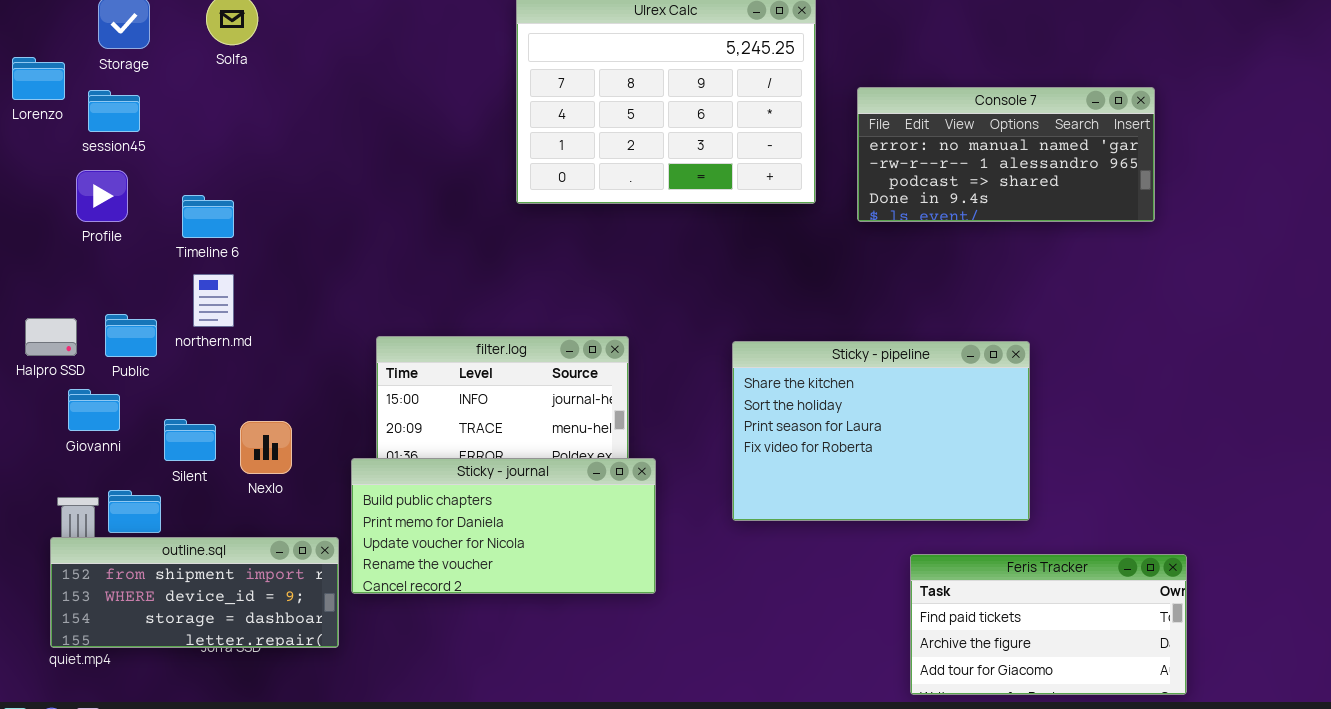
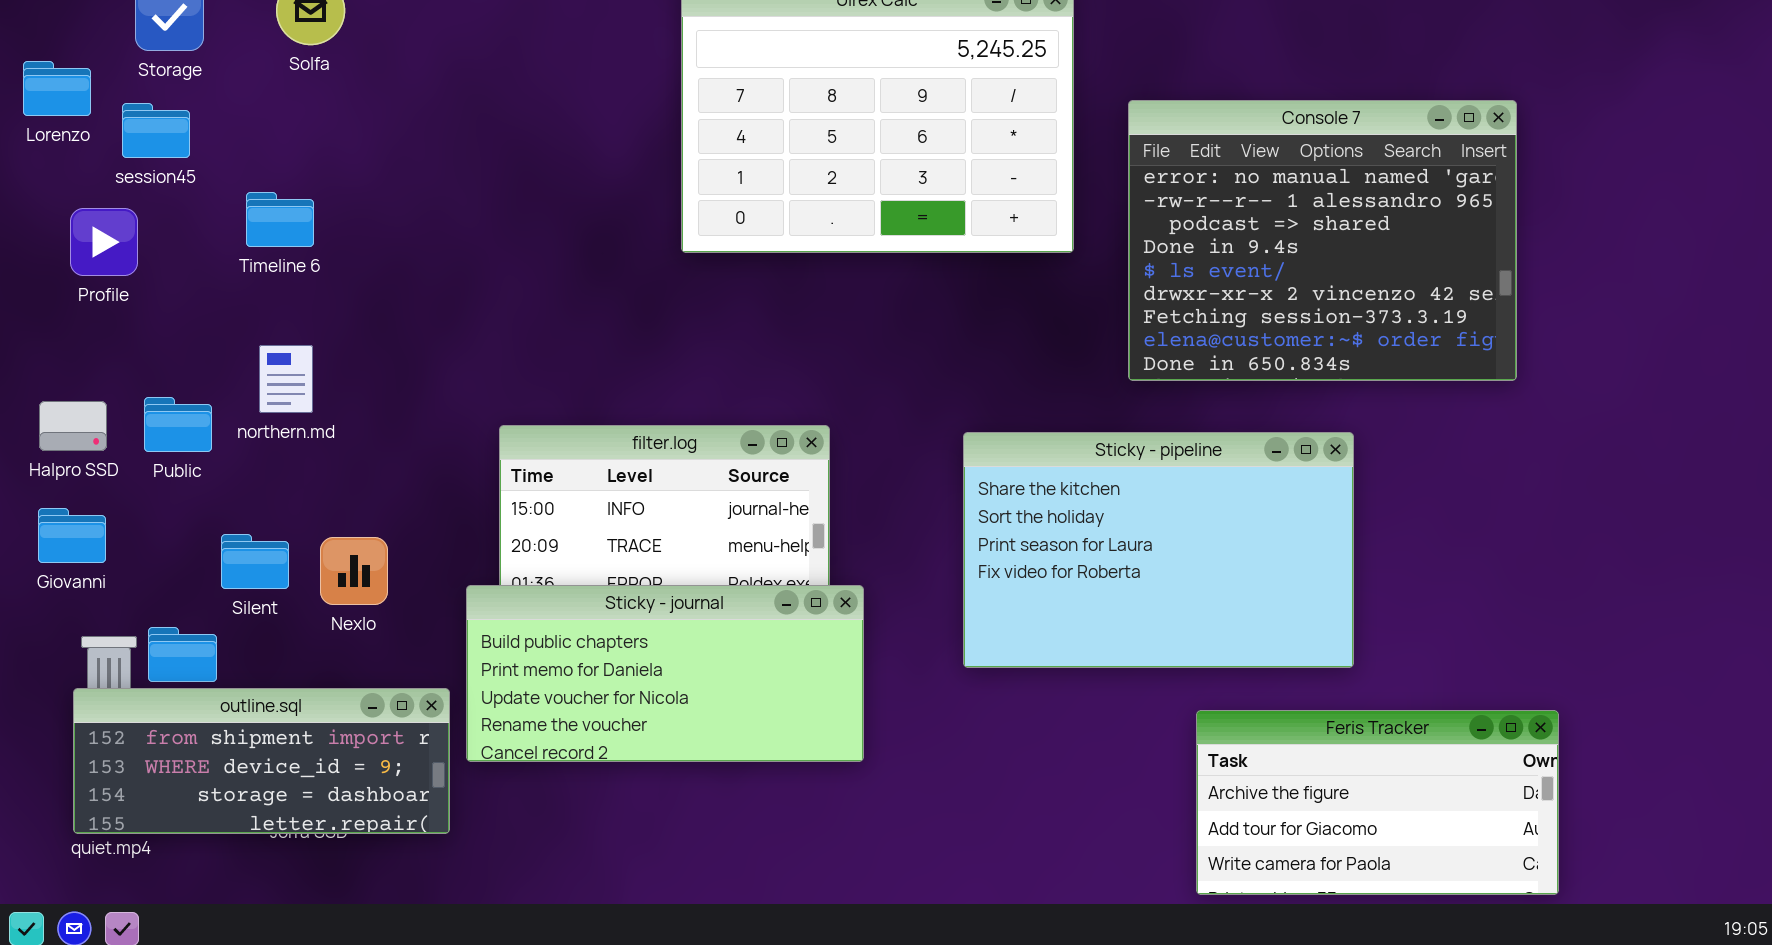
Console 7: [857,87,1155,222] -> [1128,100,1517,381], resized
Profile: [76,170,128,222] -> [70,208,138,276], moved
Timeline 6: [182,195,234,238] -> [246,192,314,247], moved
Giovanni: [68,389,120,431] -> [38,508,106,563], moved
Feris Tracker: [910,554,1187,695] -> [1196,710,1559,895], scrolled down 1 row

